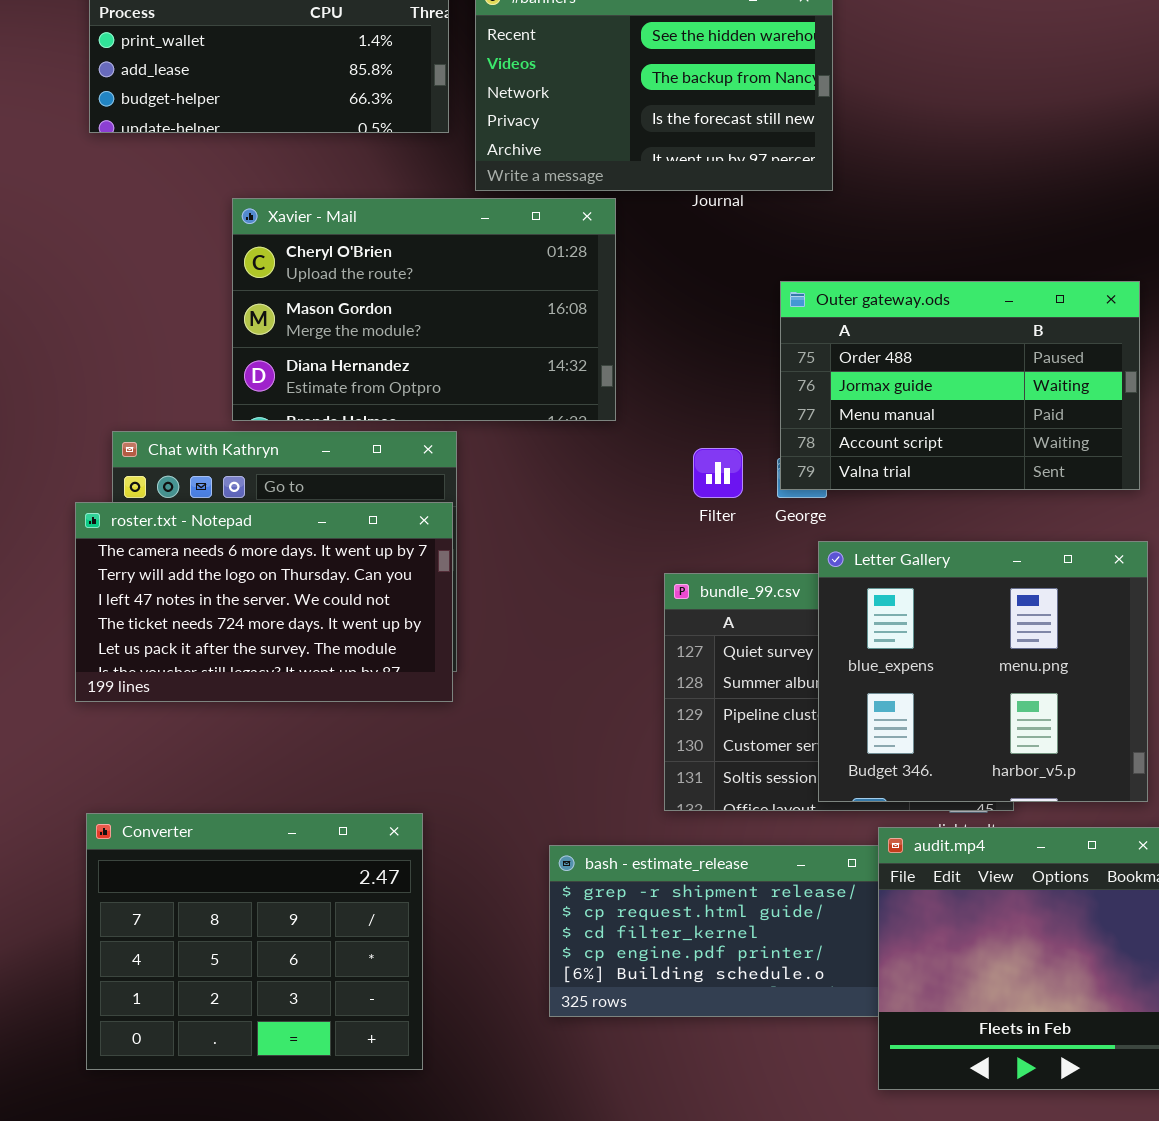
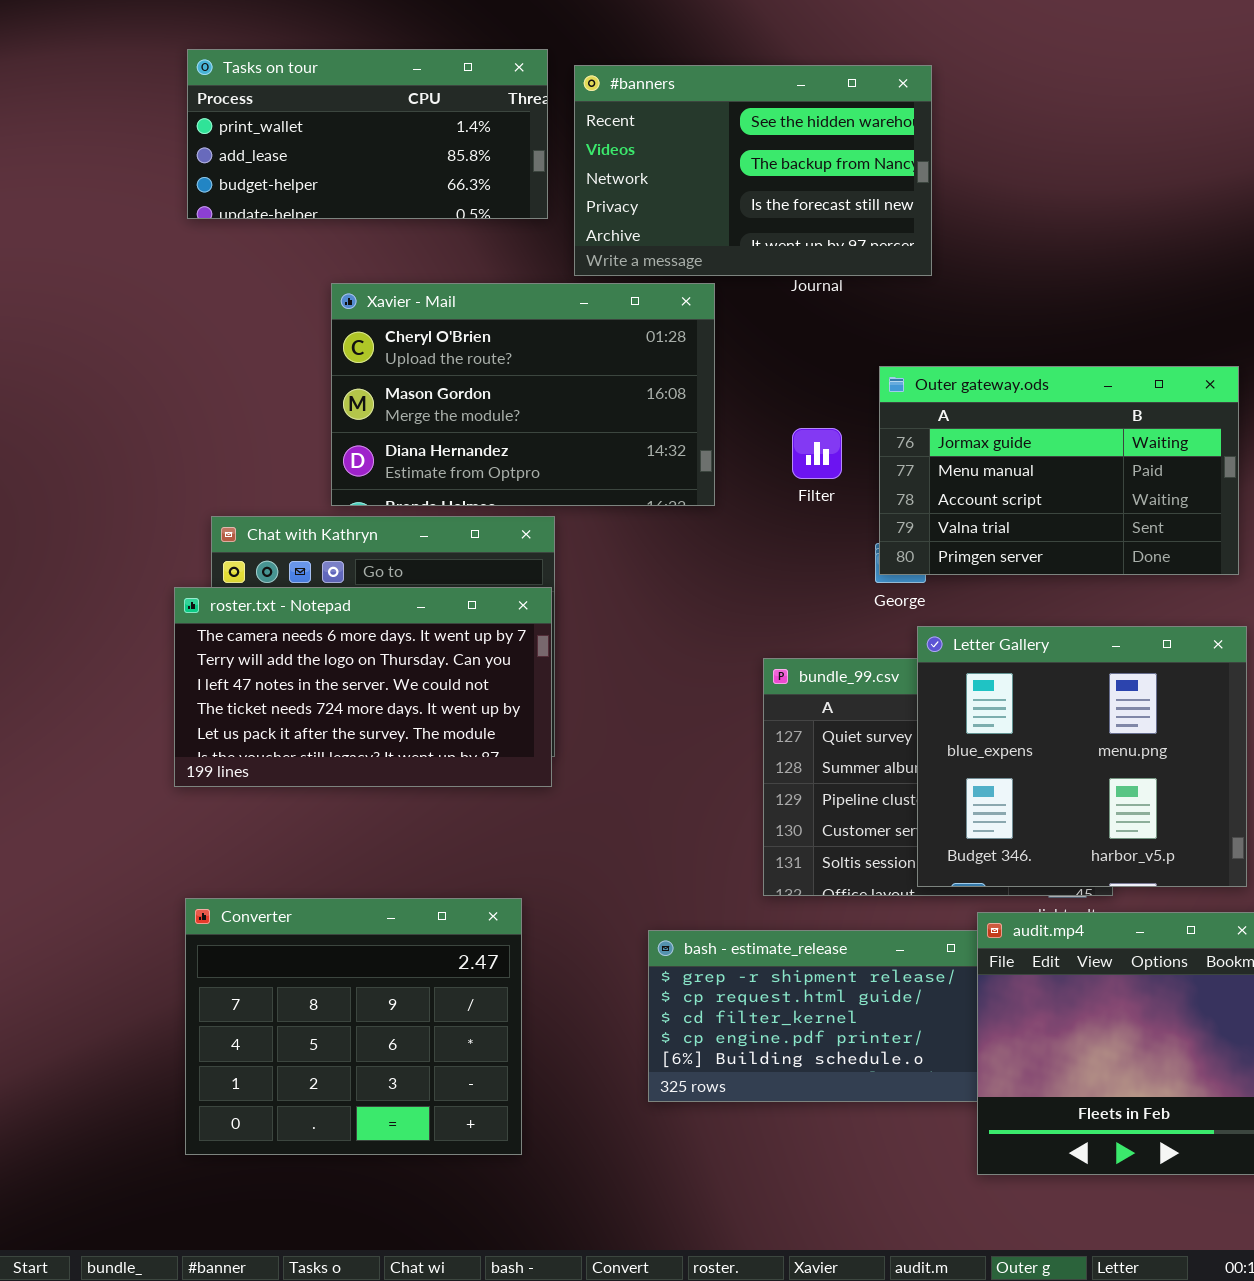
Outer gateway.ods: [780,281,1140,490] -> [879,366,1239,575], scrolled down 1 row
Filter: [693,448,743,498] -> [792,428,842,479], moved

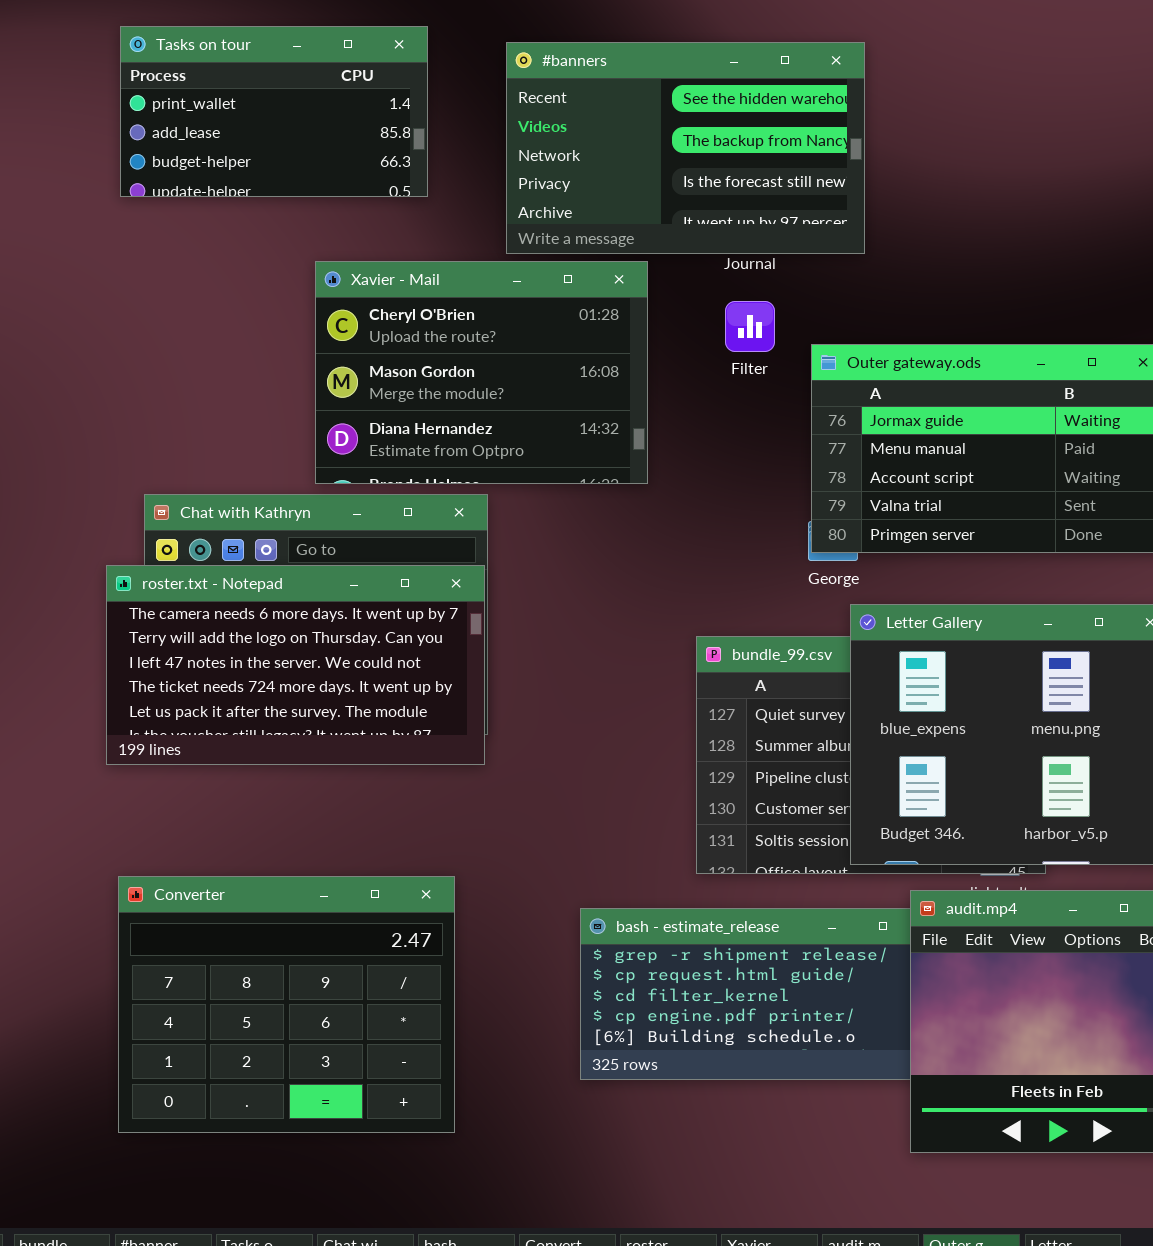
Tasks on tour: [187,49,548,219] -> [120,26,428,197], resized
Xavier - Mail: [331,283,715,506] -> [315,261,648,484], resized
Filter: [792,428,842,479] -> [725,301,775,352], moved

